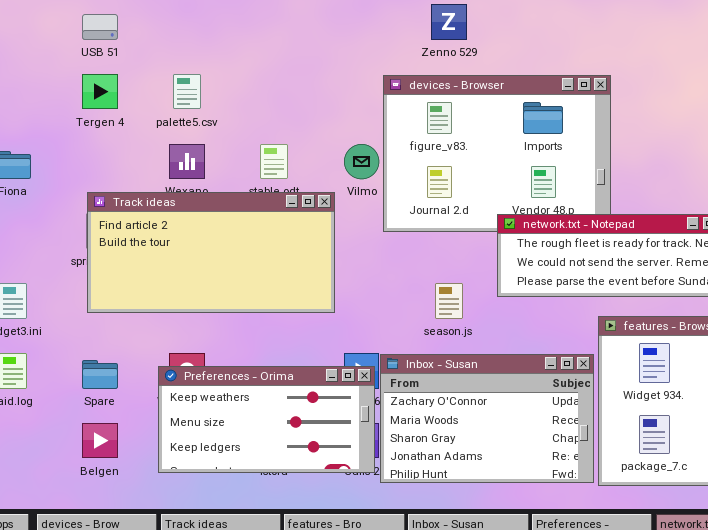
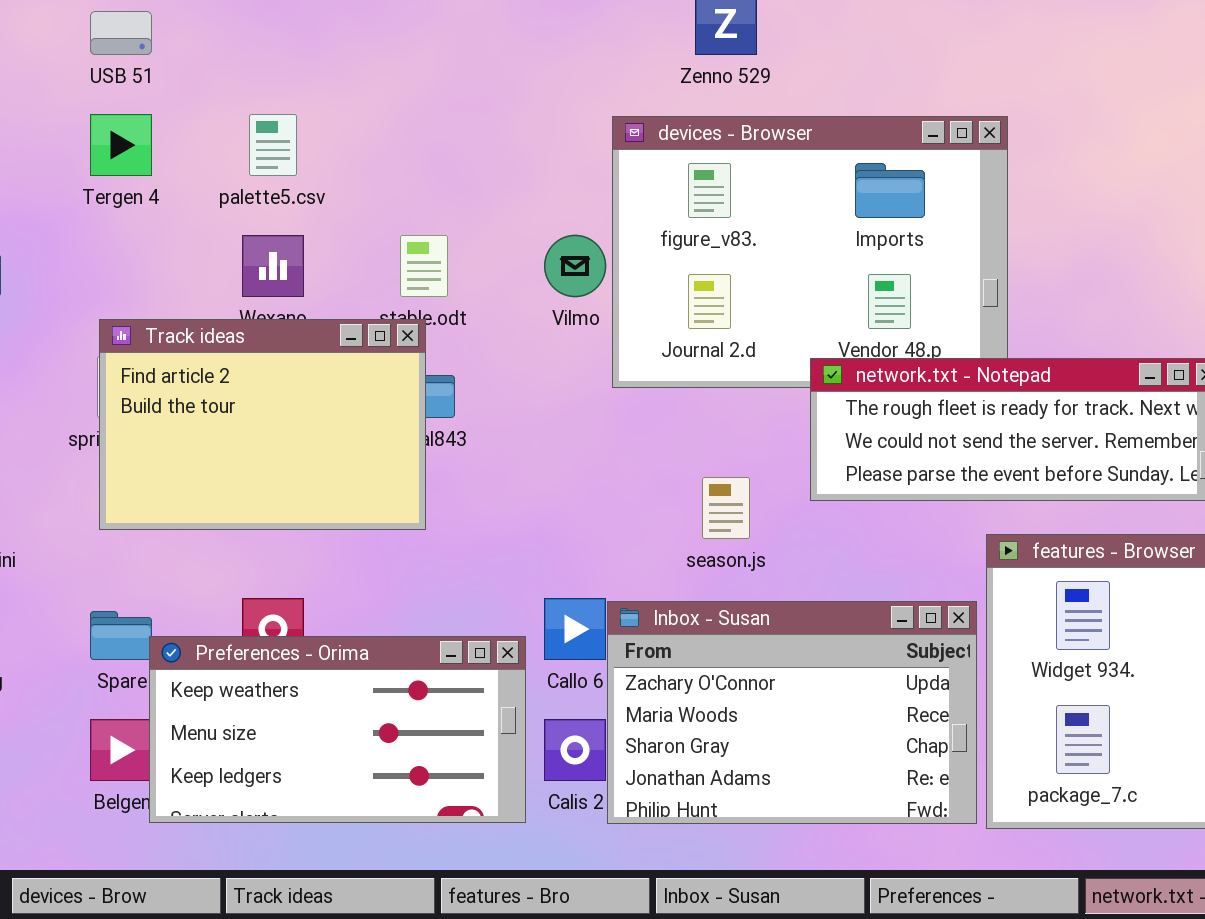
Track ideas: [87,192,335,313] -> [99,319,426,530], resized
Preferences - Orima: [158,366,375,473] -> [149,636,526,823], moved

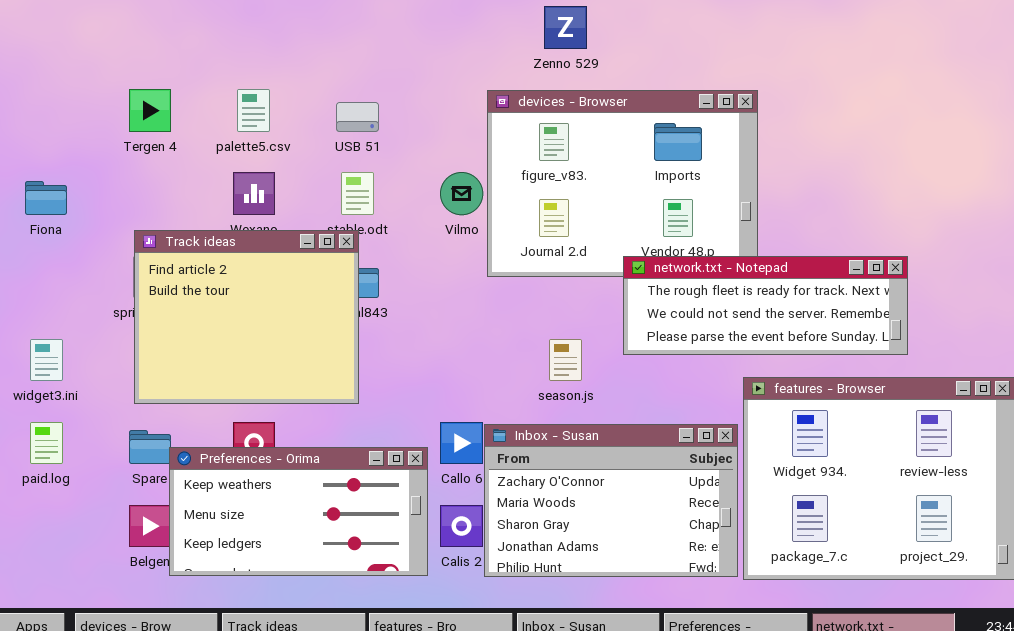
USB 51: [90,11,152,55] -> [336,102,379,132], moved
Track ideas: [99,319,426,530] -> [134,230,359,404], resized

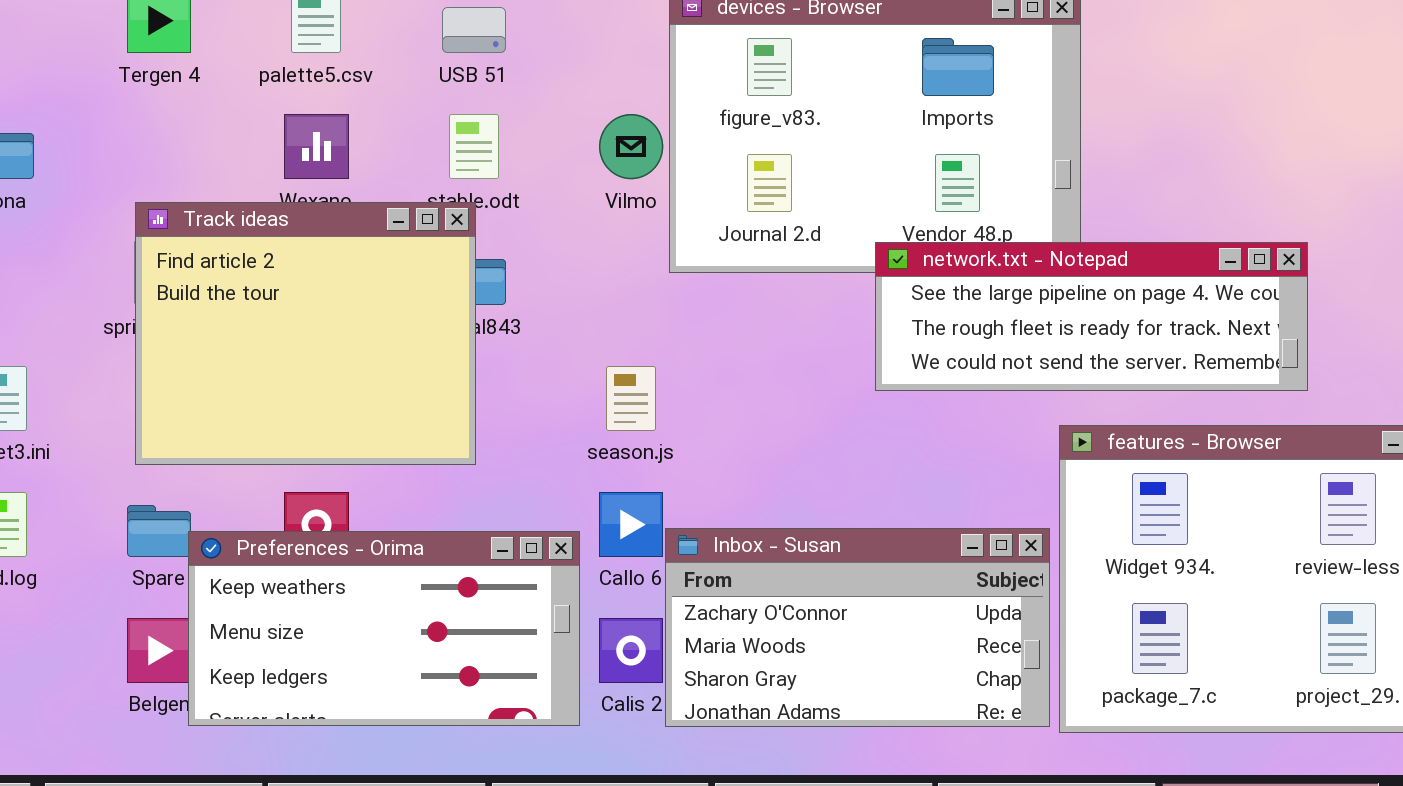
network.txt - Notepad: [623,256,908,355] -> [875,242,1308,391], scrolled up 1 row
season.js: [549,339,582,381] -> [606,366,656,431], moved
Inbox - Susan: [484,424,738,577] -> [665,528,1050,727], resized

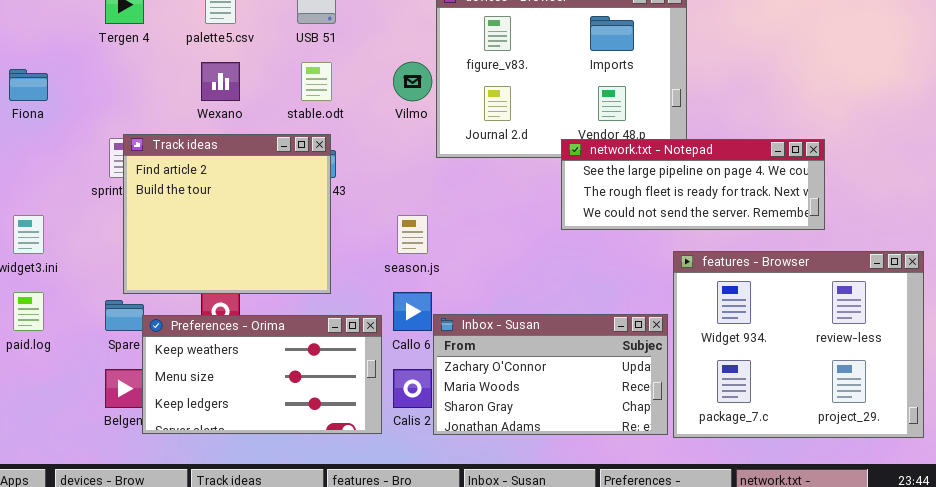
Track ideas: [135,202,476,465] -> [123,134,331,294], moved

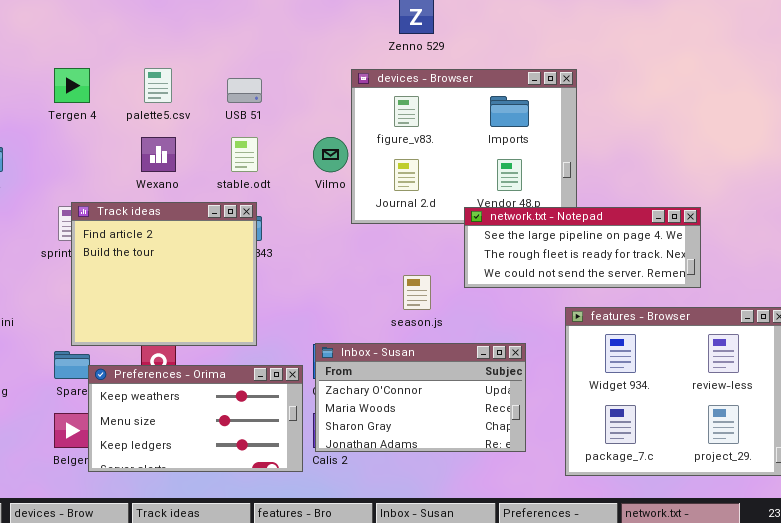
season.js: [397,215,428,254] -> [403,275,431,310], moved
Inbox - Susan: [433,314,668,435] -> [315,343,526,452], moved

